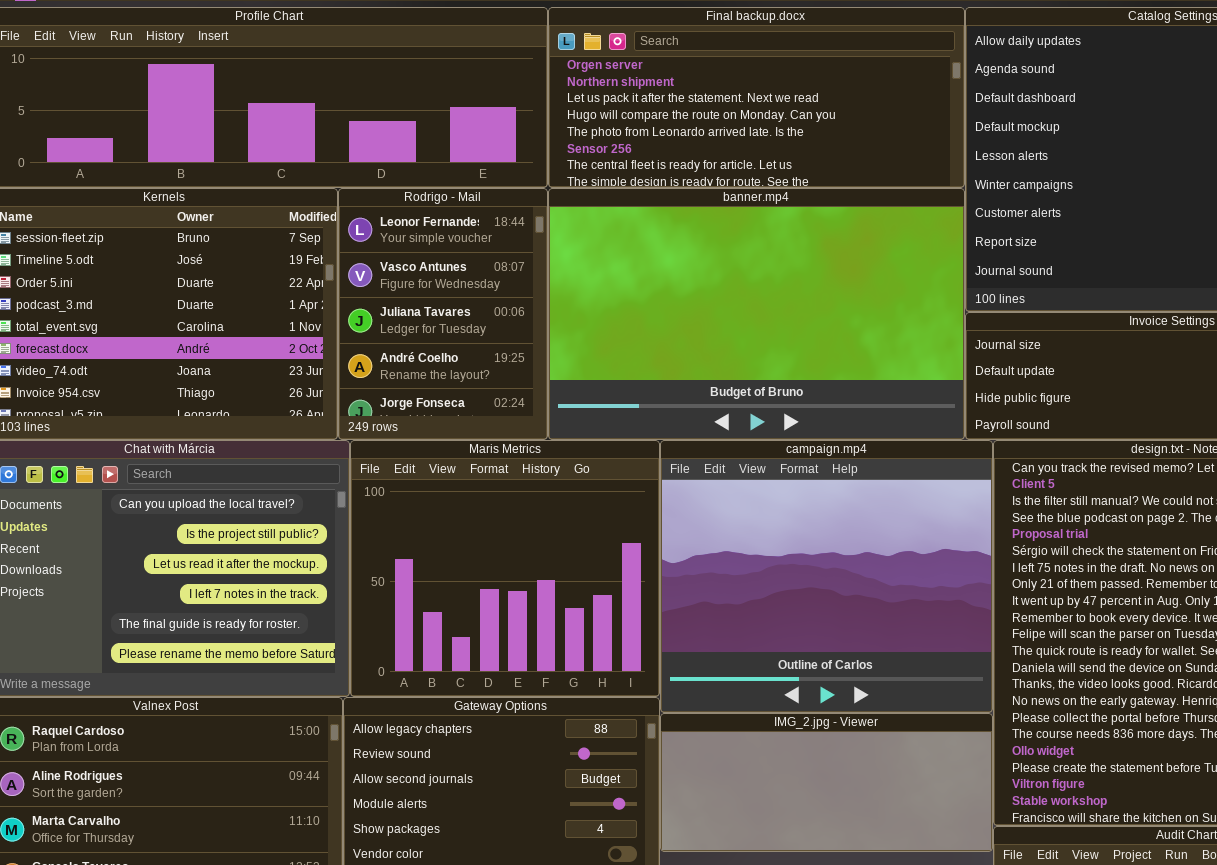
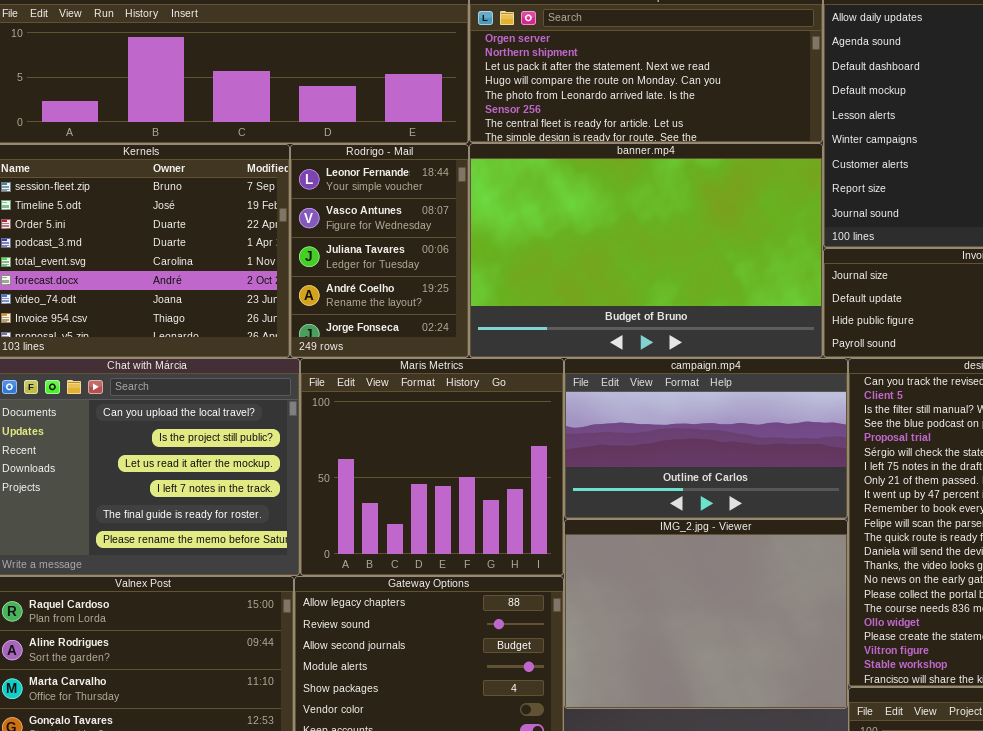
campaign.mp4: [660,440,993,713] -> [564,358,848,519], resized
IMG_2.jpg - Viewer: [660,713,993,852] -> [564,519,848,709], resized

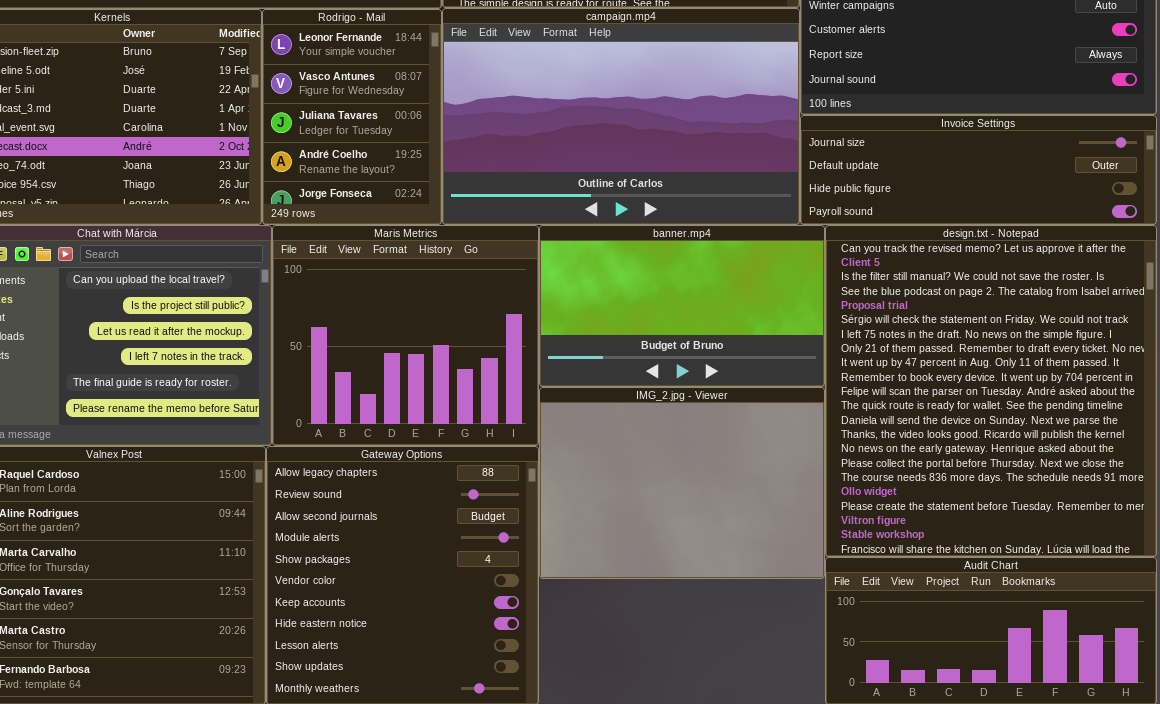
banner.mp4: [469,143,823,358] -> [539,225,825,387], moved, resized
campaign.mp4: [564,358,848,519] -> [442,8,800,225], moved, resized

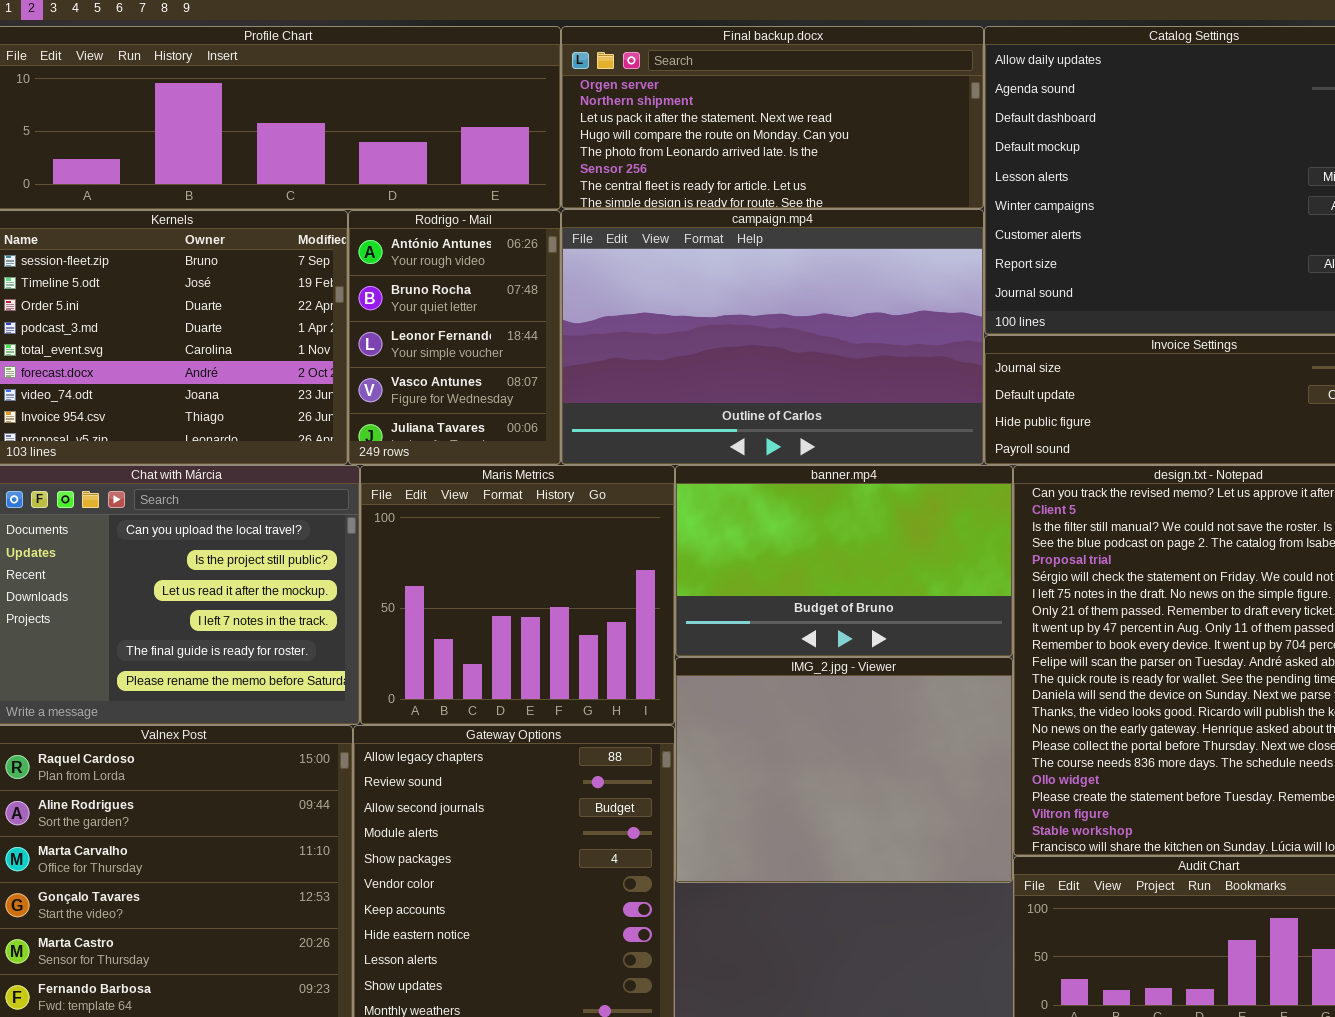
Rodrigo - Mail: [262,9,442,225] -> [348,210,561,465], scrolled up 2 rows

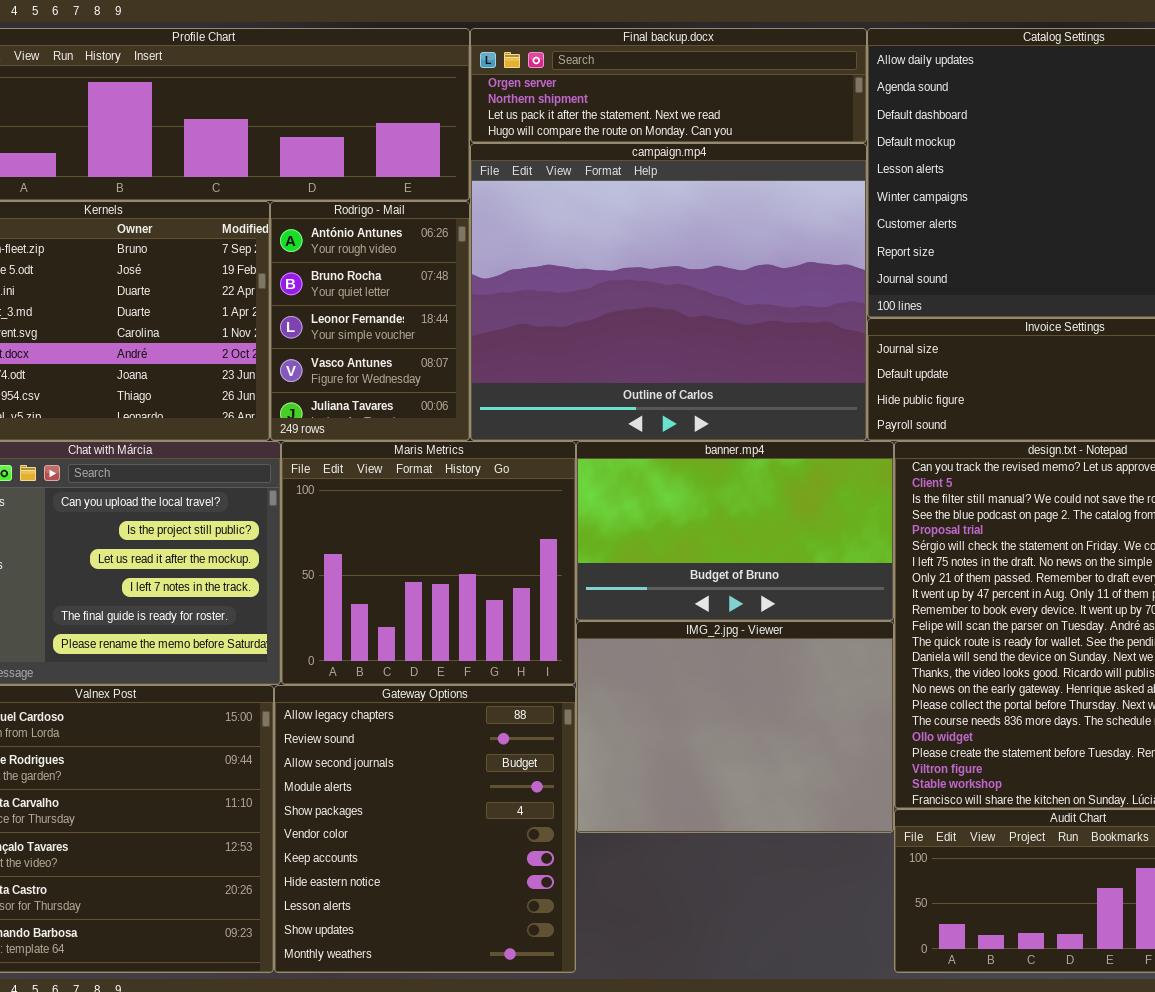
Final backup.docx: [561,26,984,209] -> [470,28,867,143], resized
campaign.mp4: [561,209,984,465] -> [470,143,867,441], resized

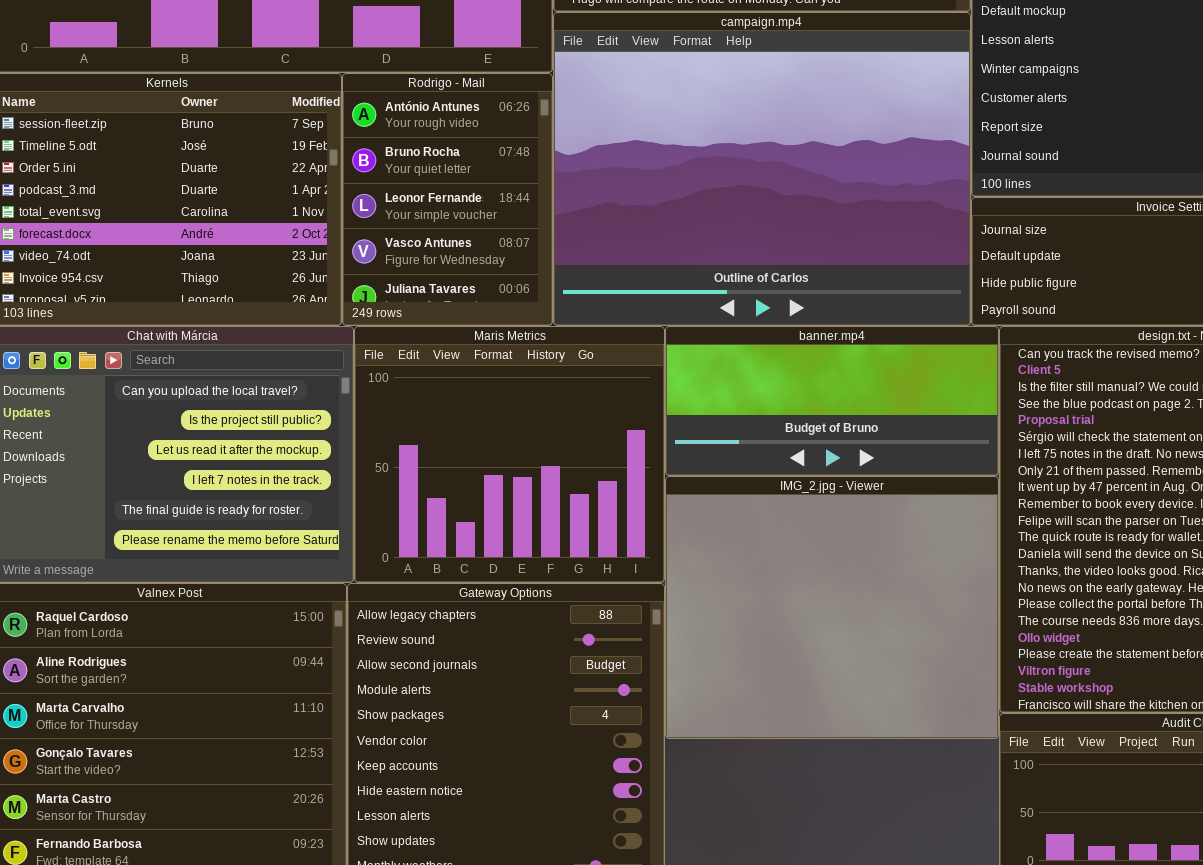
banner.mp4: [576,441,894,621] -> [665,326,999,476], resized
IMG_2.jpg - Viewer: [576,621,894,833] -> [665,476,999,739], resized

